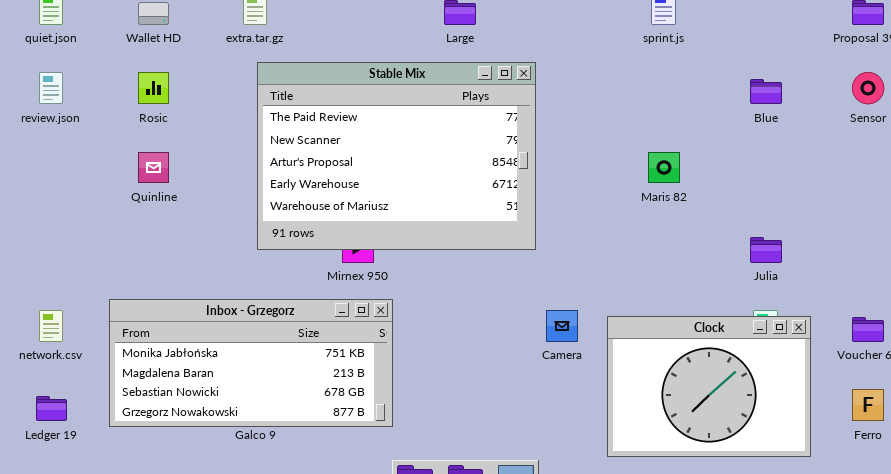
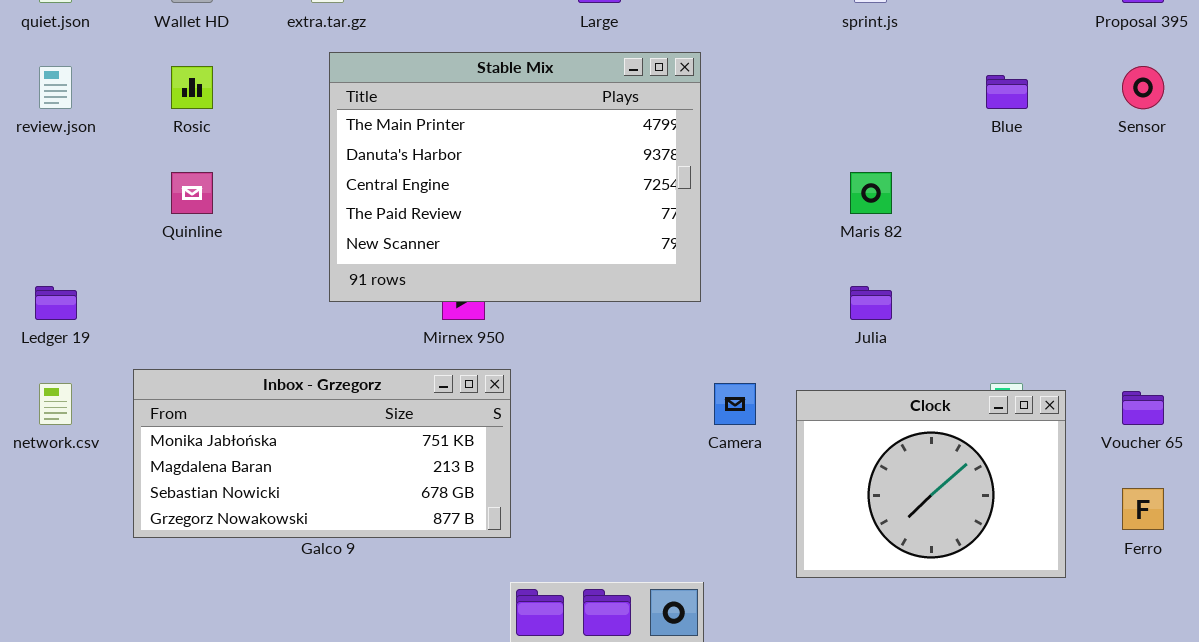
Stable Mix: [257,62,536,250] -> [329,52,701,302], scrolled up 3 rows
Julia: [750,237,782,263] -> [850,286,892,320], moved
Ledger 19: [36,396,67,421] -> [35,286,77,320], moved

